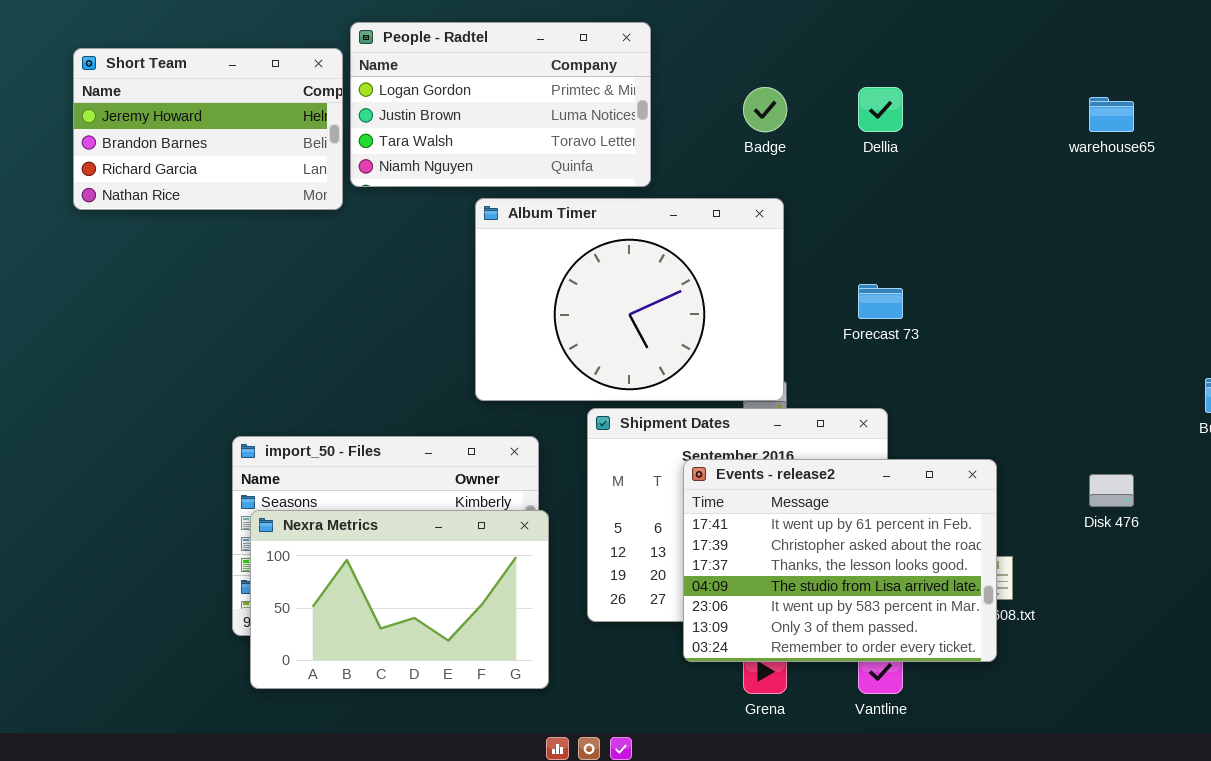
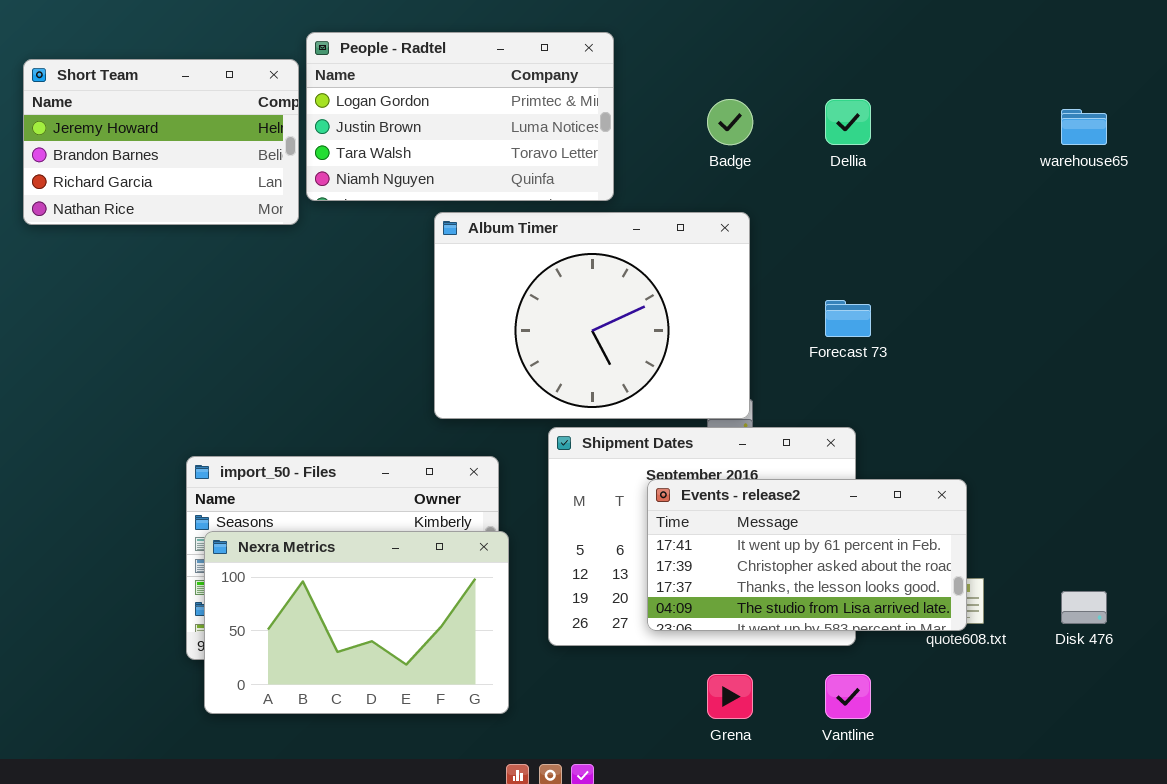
Events - release2: [683,459,997,662] -> [647,479,967,631], resized
Disk 476: [1089,474,1134,507] -> [1061,591,1107,624], moved

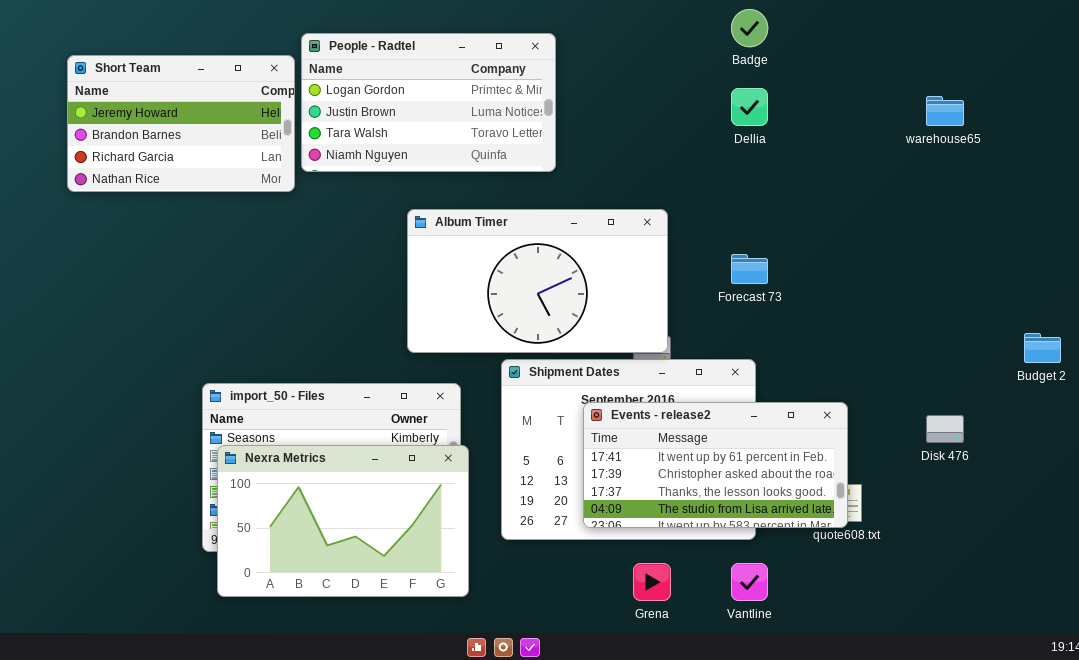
Badge: [707,99,753,145] -> [731,9,768,47], moved
Album Timer: [434,212,750,419] -> [407,209,668,353], resized
Disk 476: [1061,591,1107,624] -> [926,415,964,443], moved

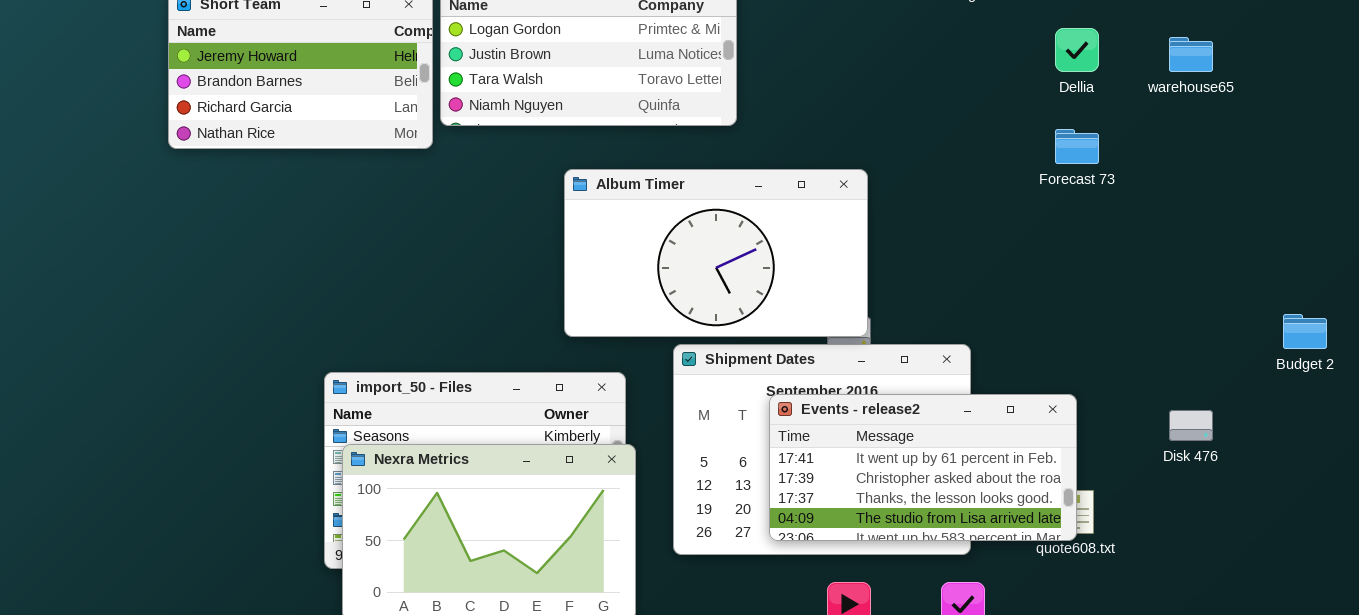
Dellia: [731,88,768,126] -> [1055,28,1099,72], moved
Forecast 73: [731,254,768,284] -> [1055,129,1099,164], moved

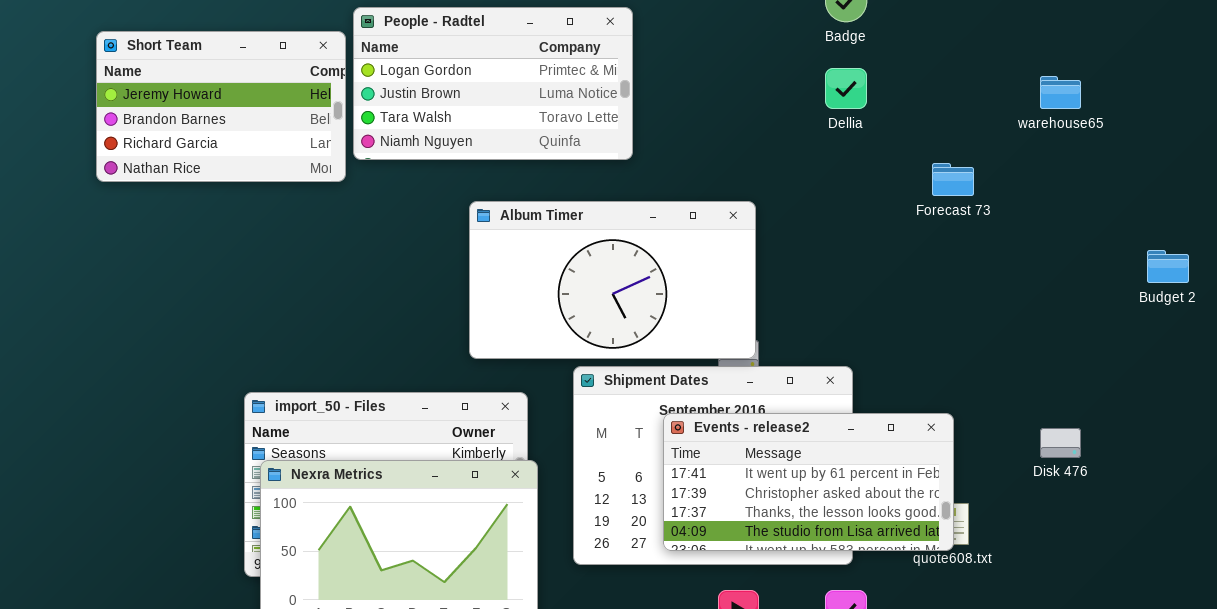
Dellia: [1055,28,1099,72] -> [825,68,867,109], moved
Budget 2: [1283,314,1327,349] -> [1147,250,1189,283], moved

